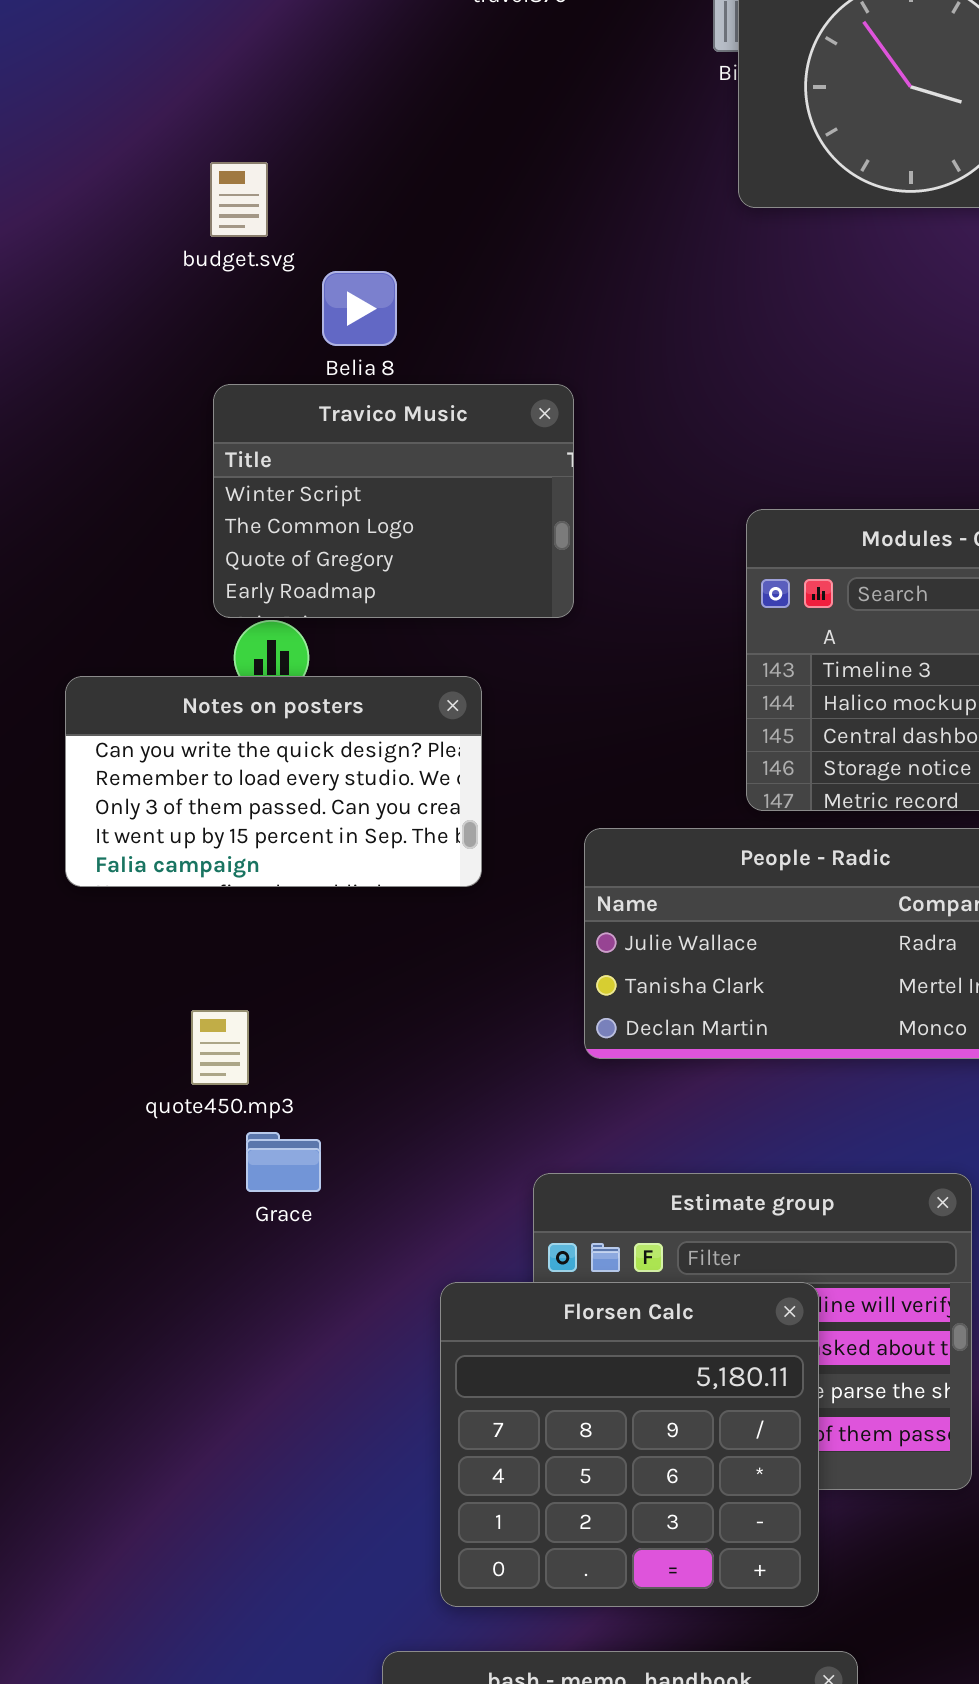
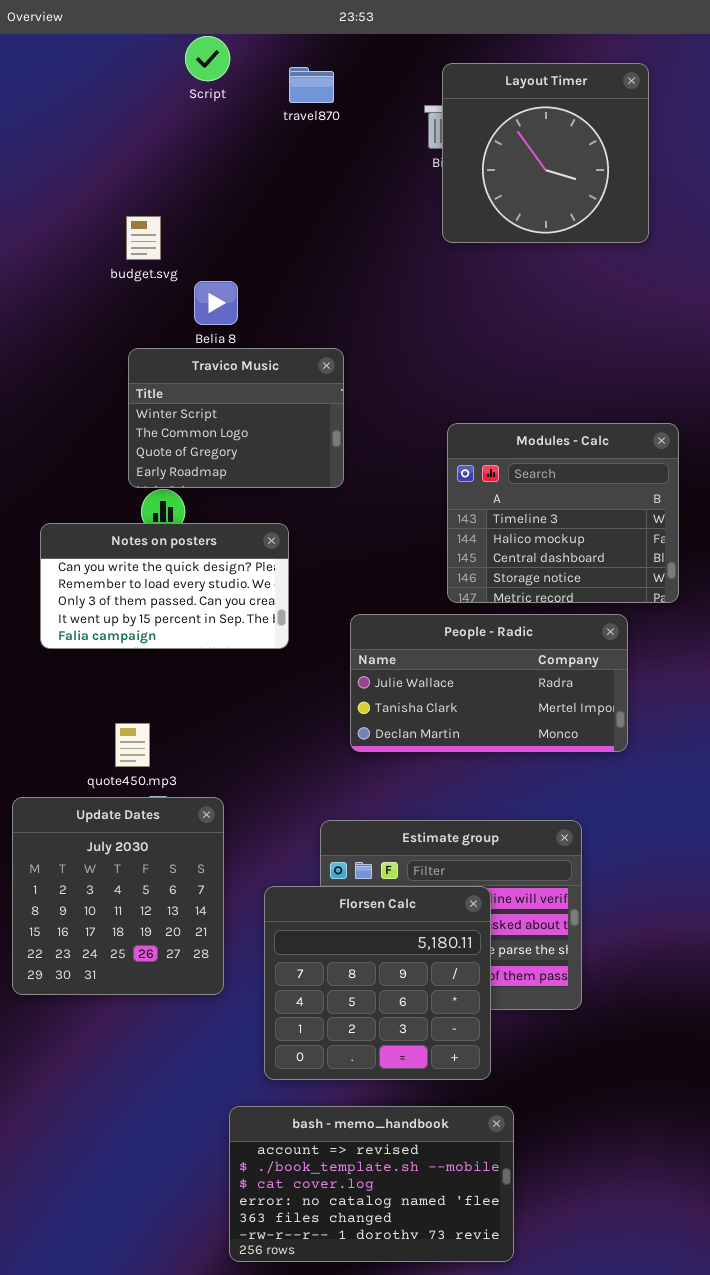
Update Dates: none -> [12,797,224,995], opened

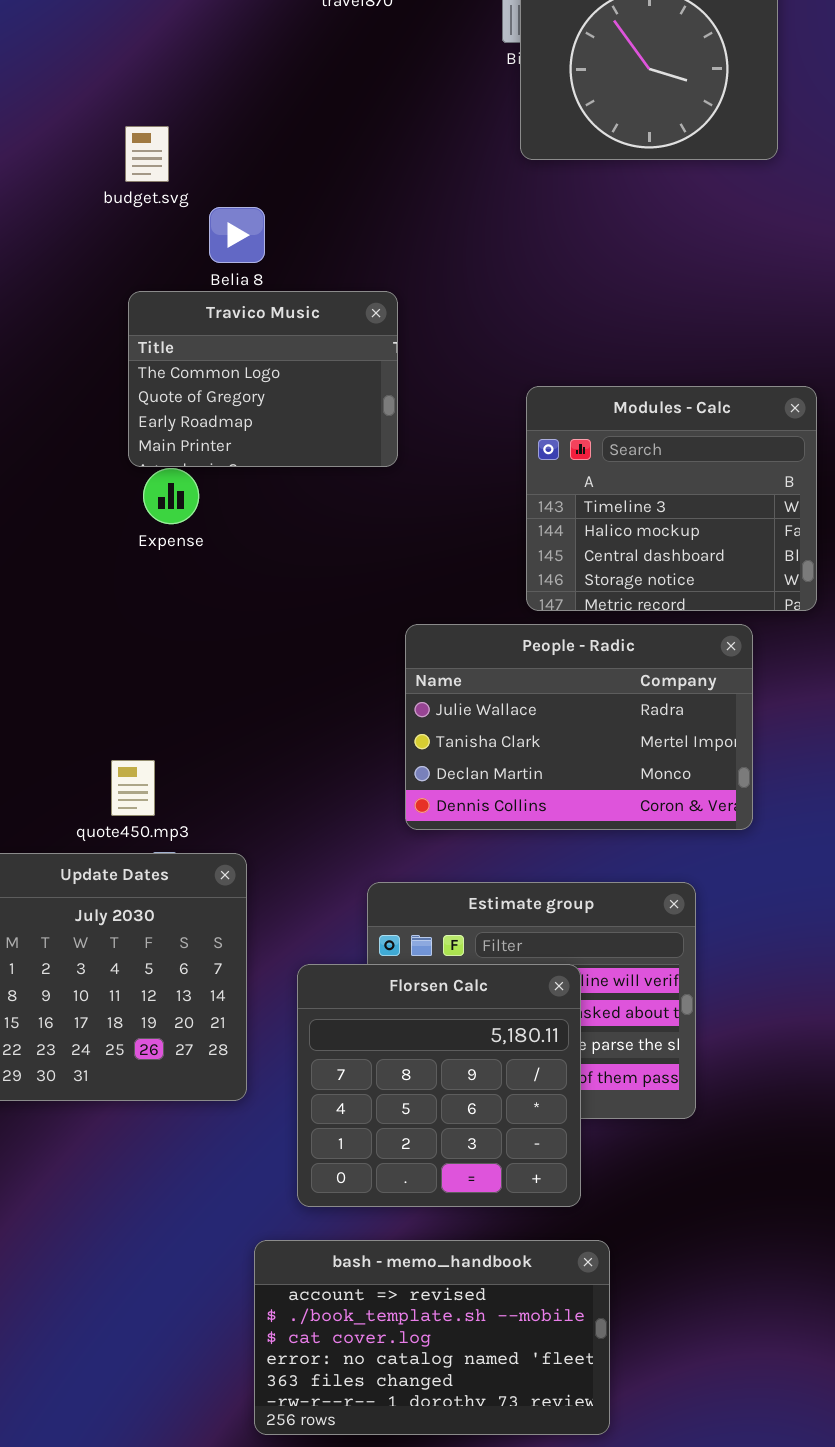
Travico Music: [128,348,344,488] -> [128,291,398,467], scrolled down 1 row
Notes on posters: [40,523,289,649] -> none, closed
People - Radic: [350,614,628,752] -> [405,624,753,830], resized

